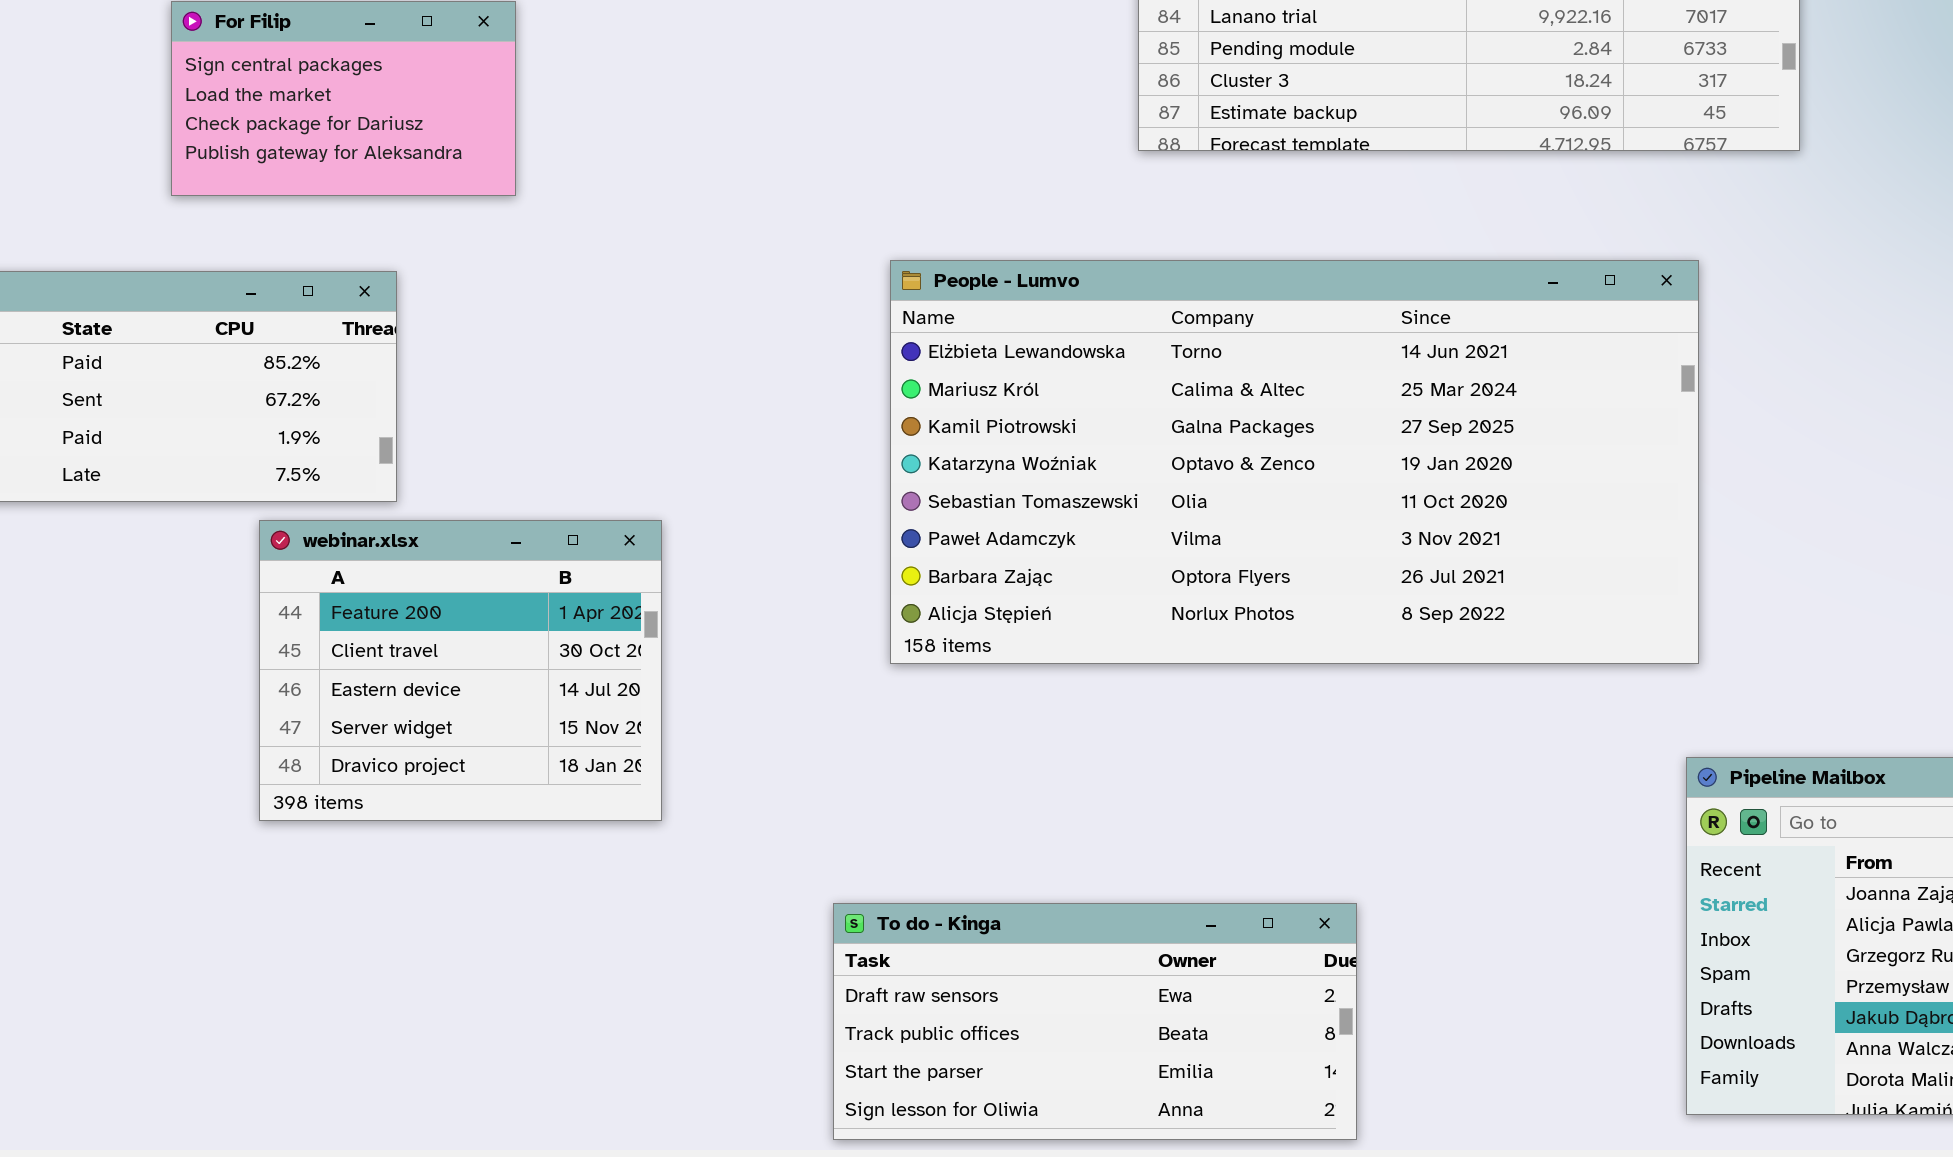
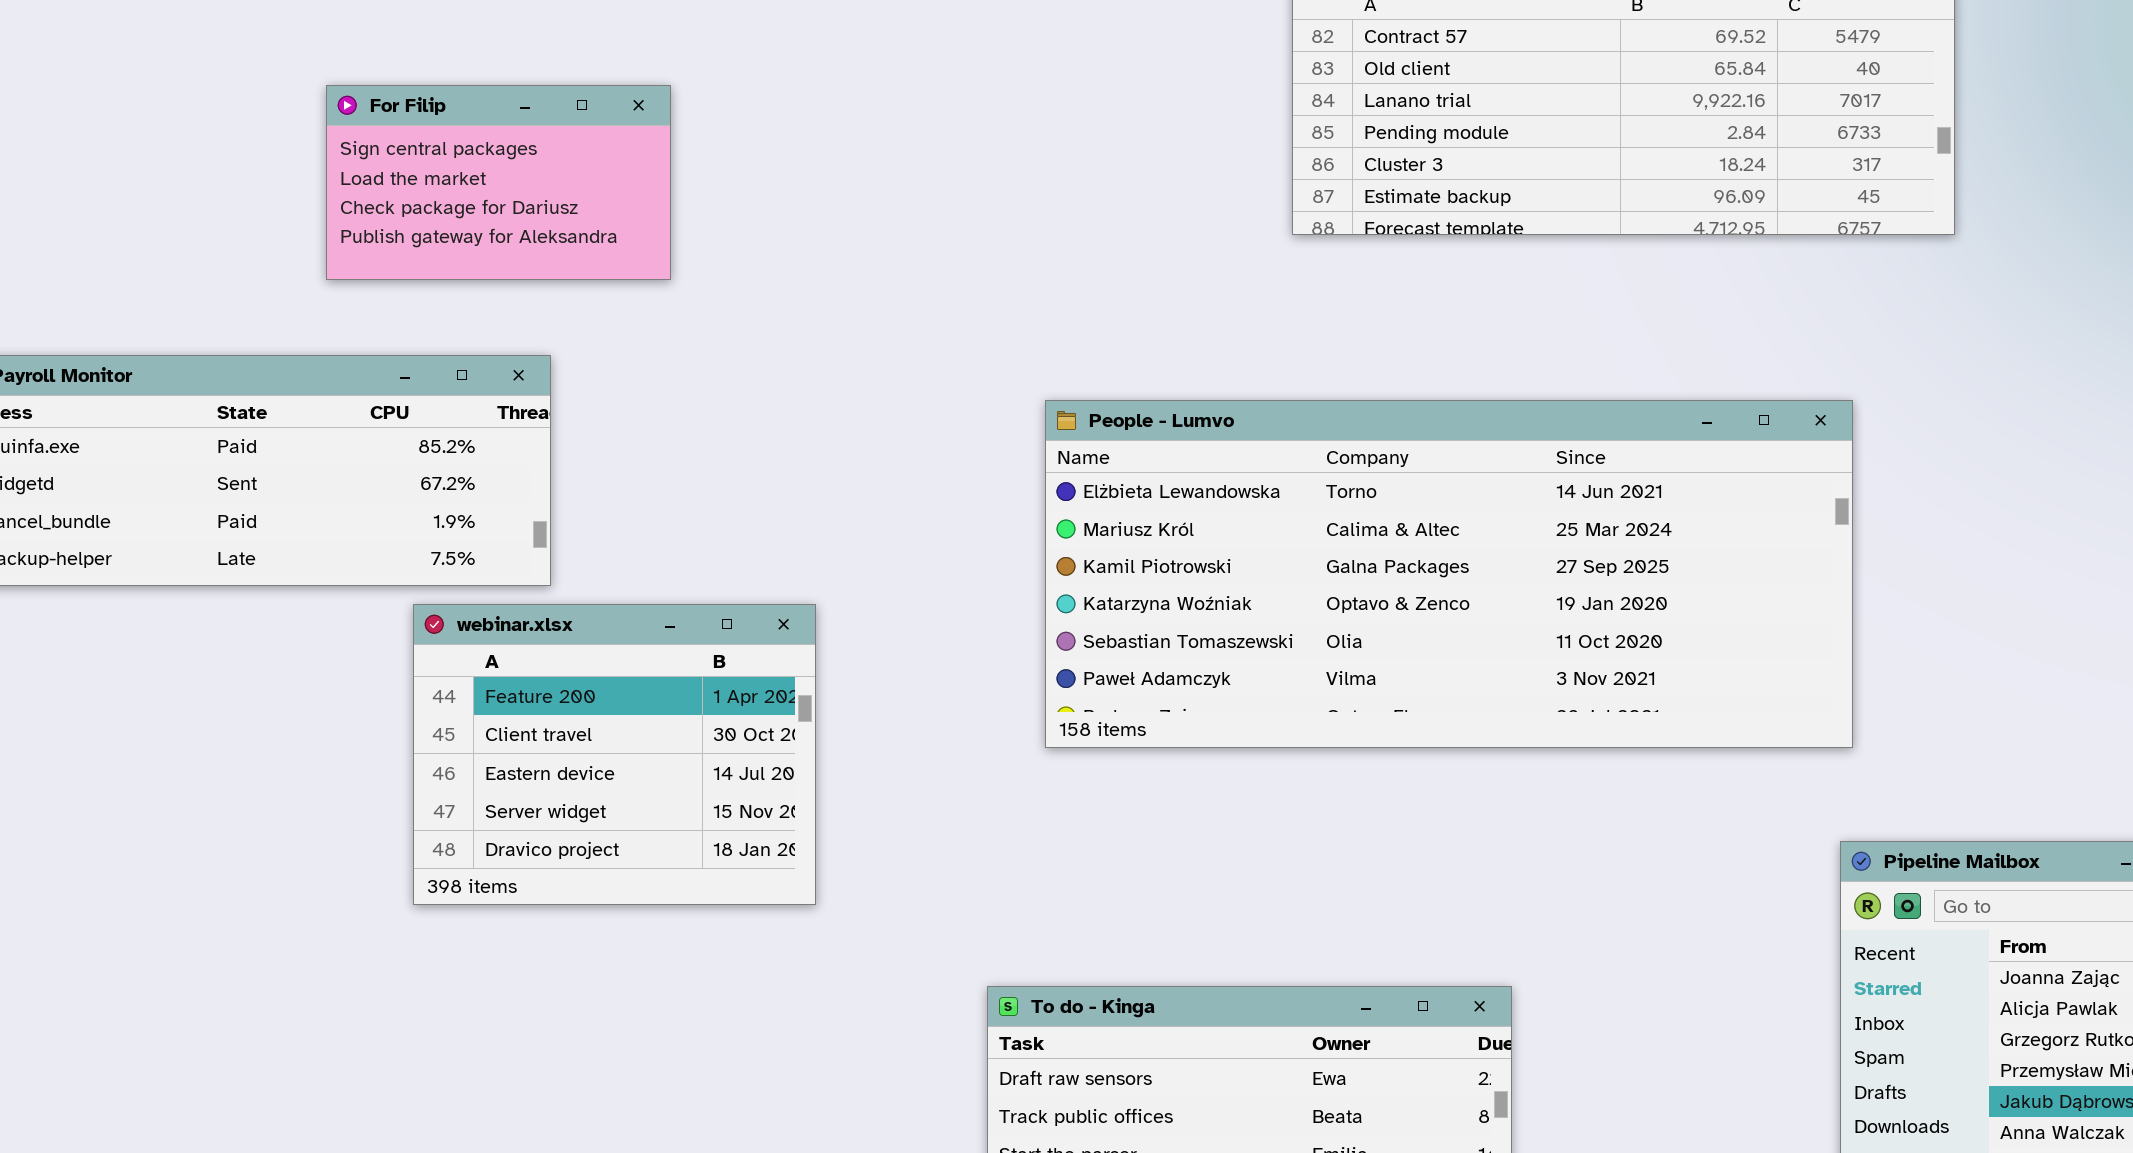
People - Lumvo: [890,260,1699,664] -> [1045,400,1853,748], resized

